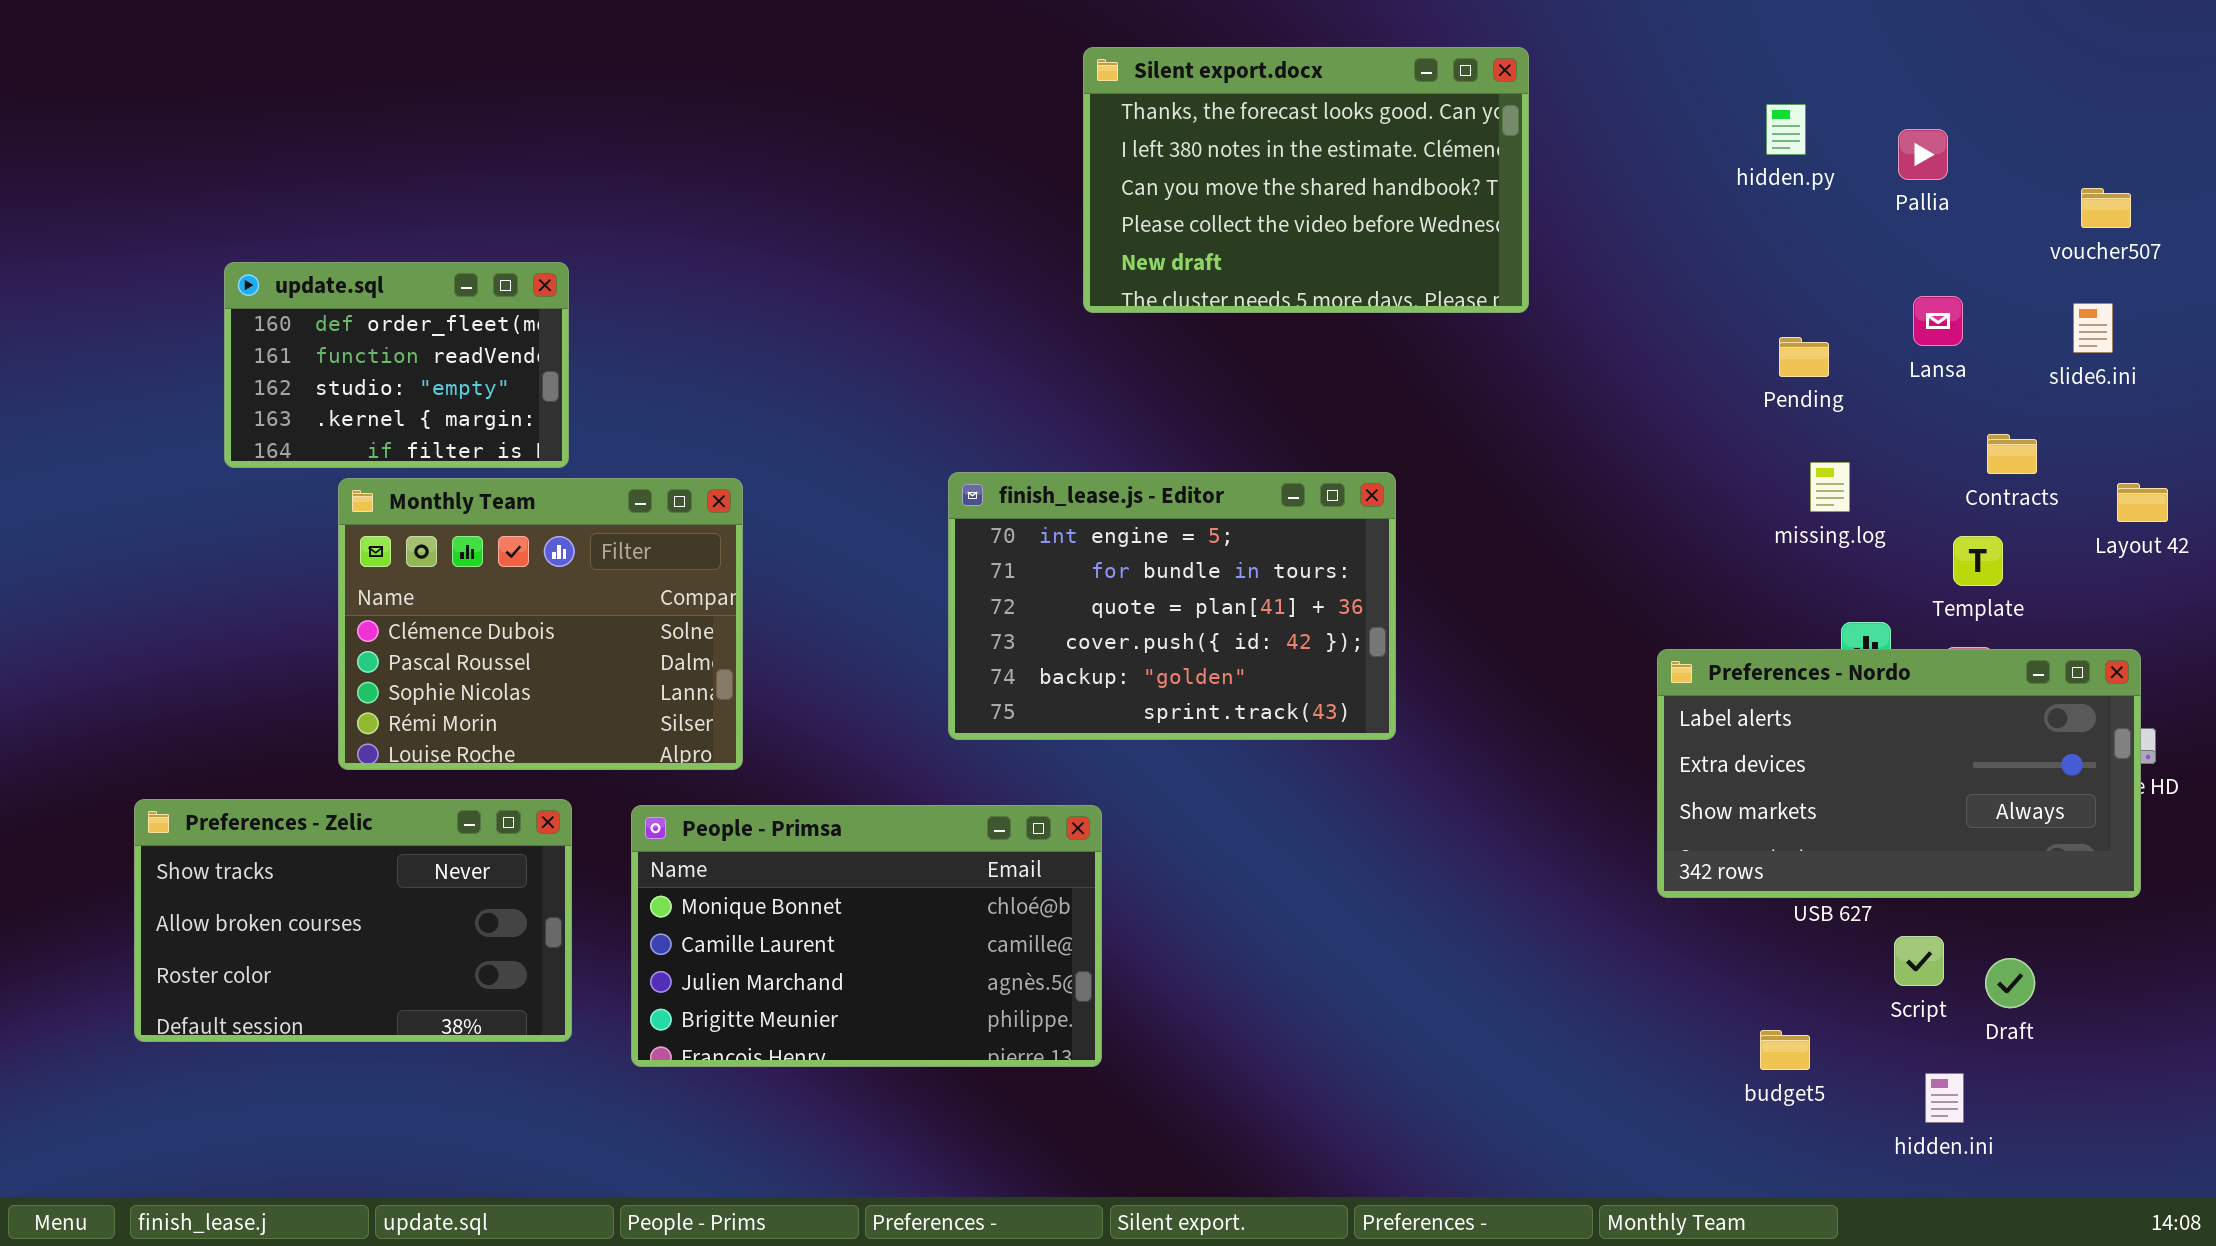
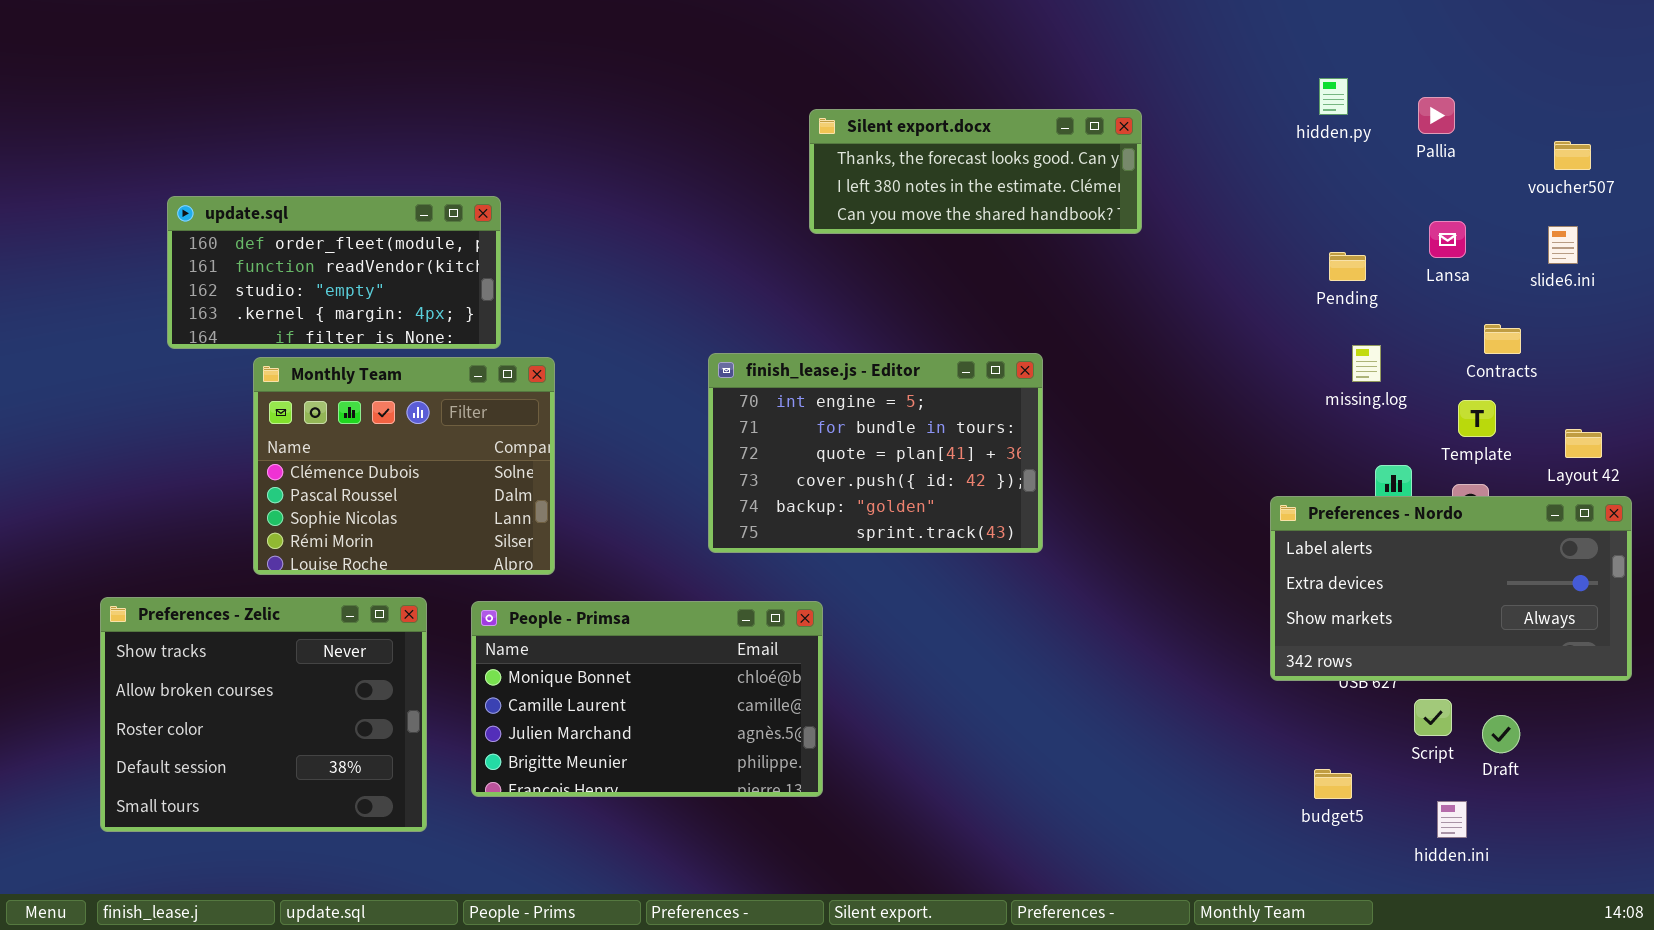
Silent export.docx: [1083,47,1529,313] -> [809,109,1142,234], resized
update.sql: [224,262,569,468] -> [167,196,501,349], resized
Layout 42: [2117,483,2168,522] -> [1565,429,1602,458], moved
Preferences - Nordo: [1657,649,2141,898] -> [1270,496,1632,681], moved
Preferences - Zelic: [134,799,572,1042] -> [100,597,427,832], resized

